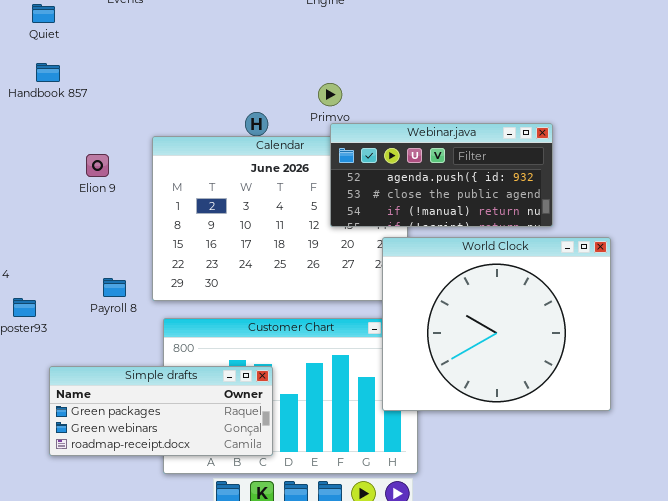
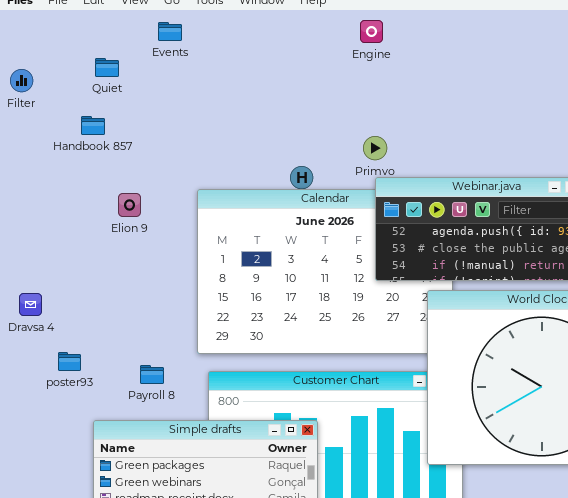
Quiet: [32,4,55,23] -> [95,58,119,77], moved
Elion 9: [86,154,109,177] -> [118,193,141,217], moved
Payroll 8: [103,278,126,297] -> [140,365,164,384], moved

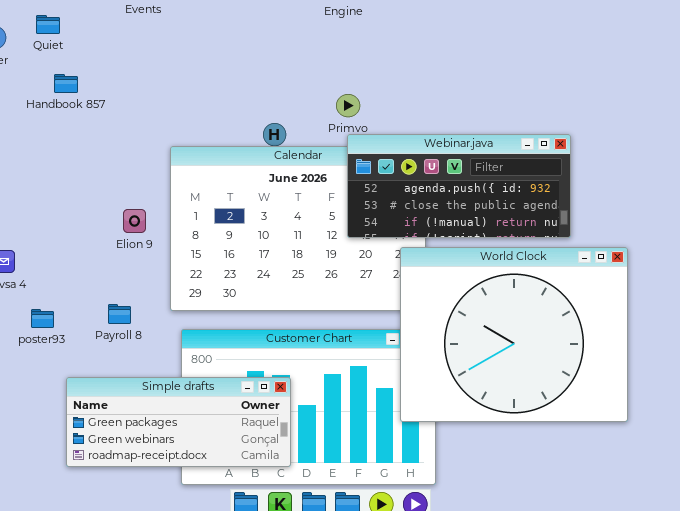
Quiet: [95,58,119,77] -> [36,15,60,34], moved
Elion 9: [118,193,141,217] -> [123,209,146,233], moved
Payroll 8: [140,365,164,384] -> [108,304,131,324], moved

